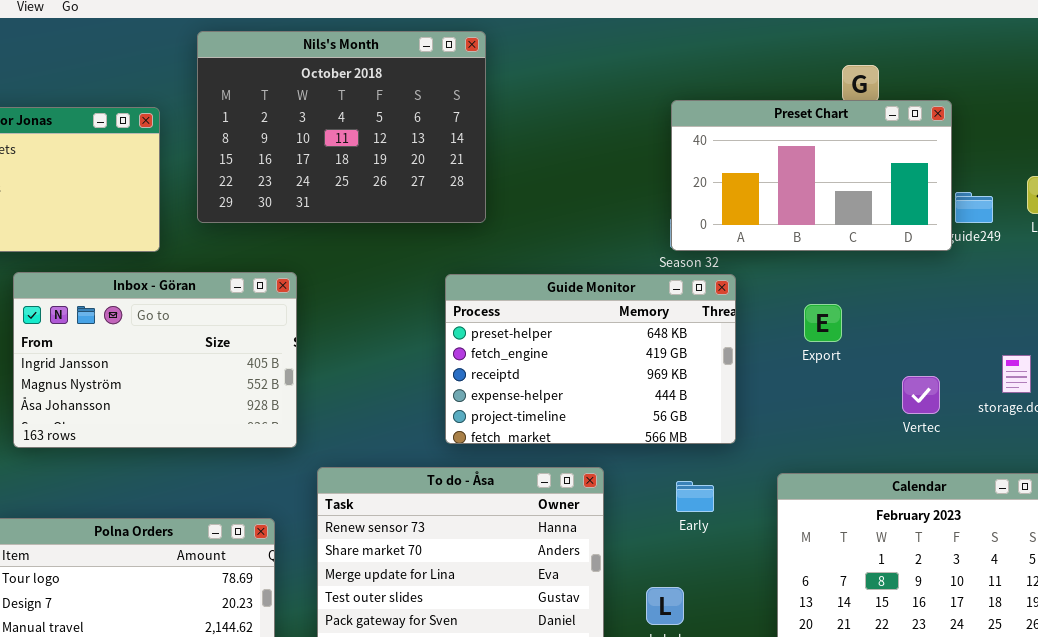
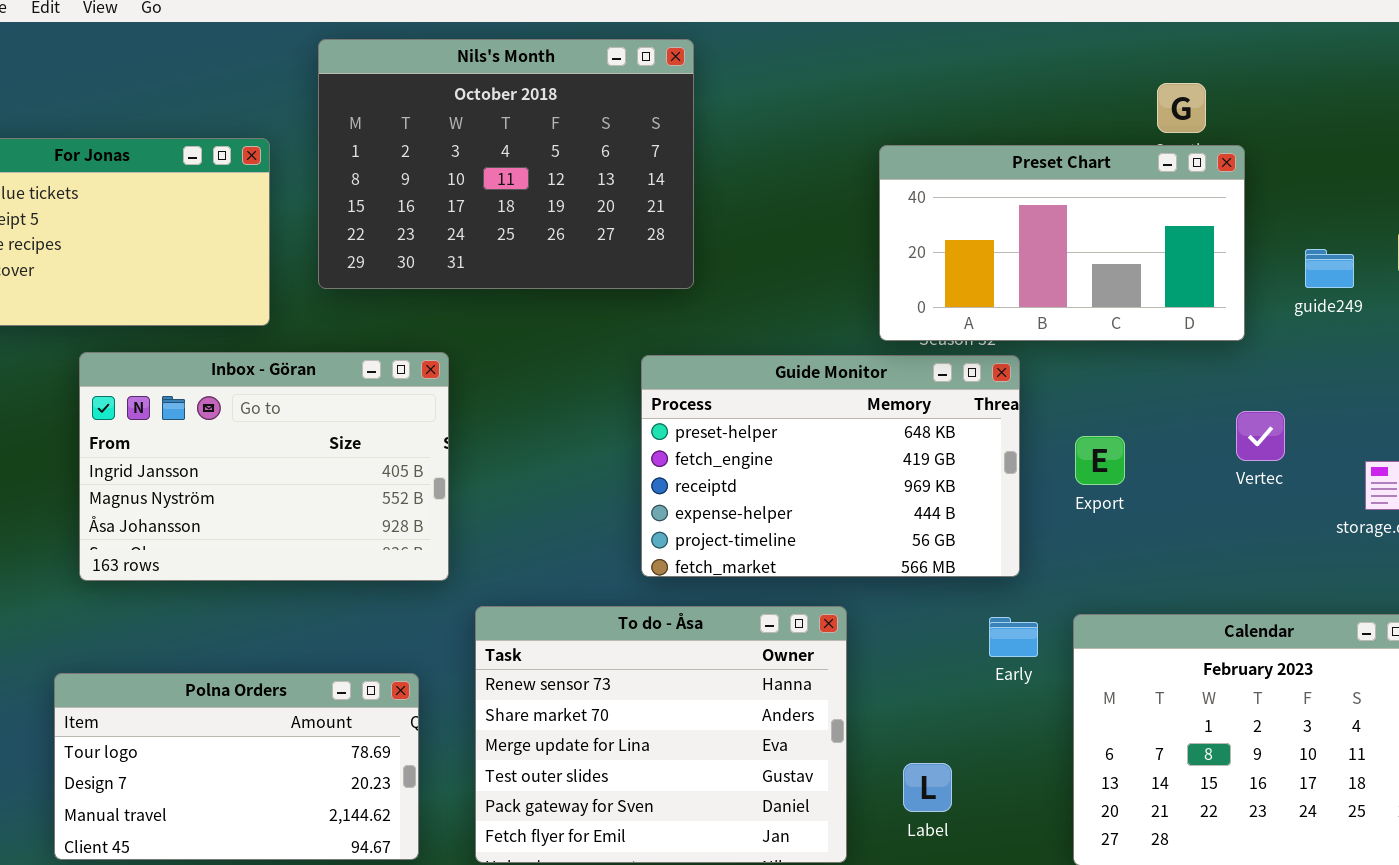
Preset Chart: [671,100,952,251] -> [879,145,1245,341], moved
Export: [804,304,842,342] -> [1075,436,1125,485], moved
Vertec: [902,376,940,414] -> [1236,411,1285,461], moved
Early: [676,481,714,512] -> [989,617,1038,657], moved

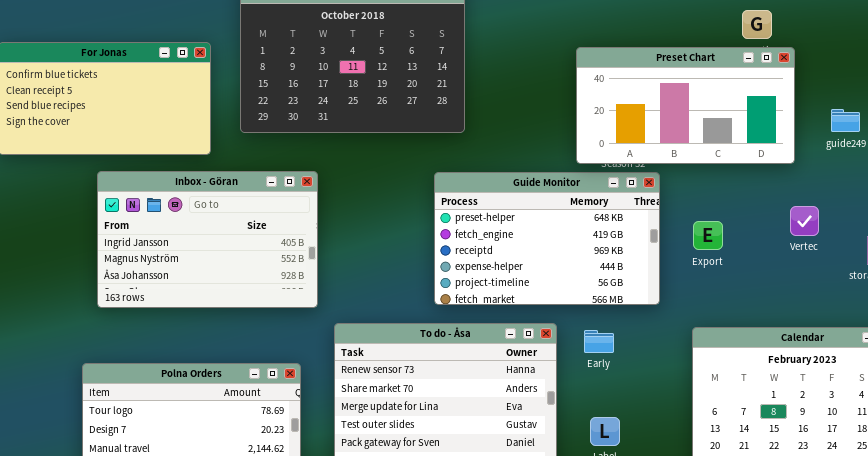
Early: [989,617,1038,657] -> [584,330,614,353], moved

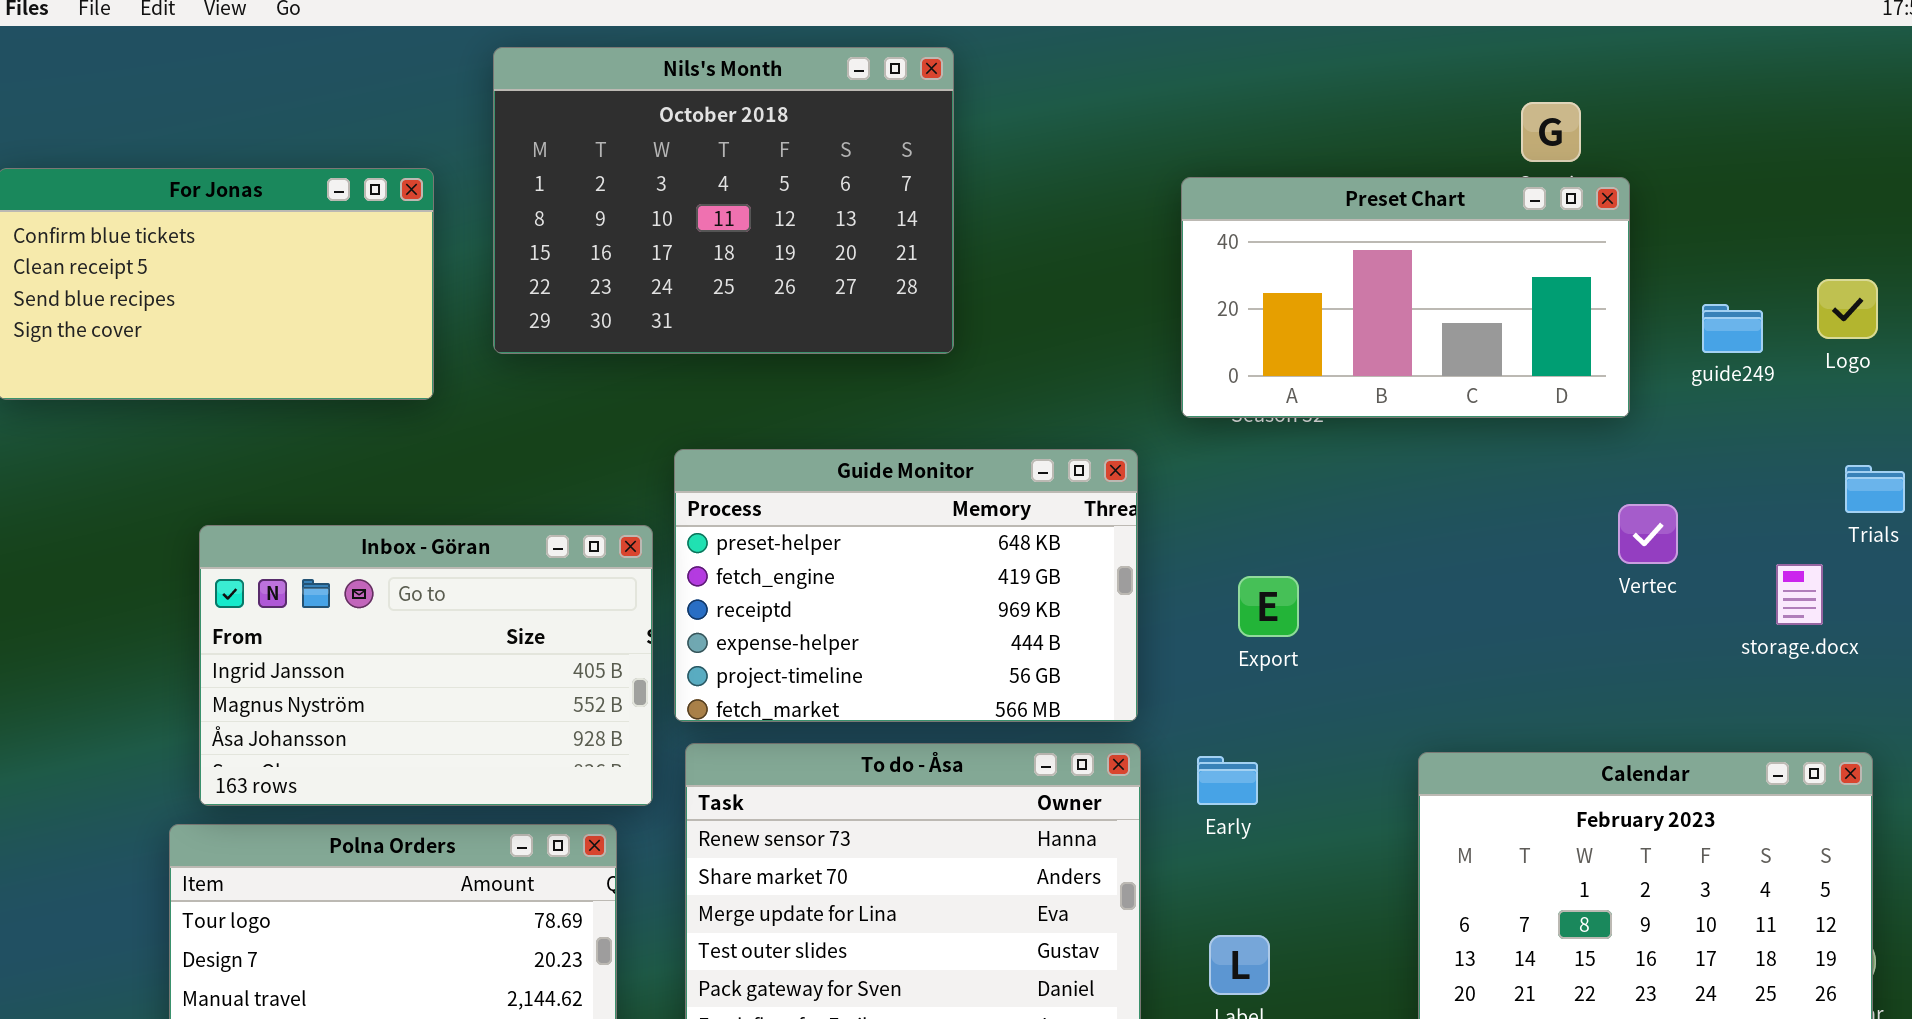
Inbox - Göran: [97,171,318,308] -> [199,525,653,806], moved
Guide Monitor: [434,172,660,305] -> [674,449,1138,722], moved
Export: [693,221,723,250] -> [1238,576,1299,637], moved

